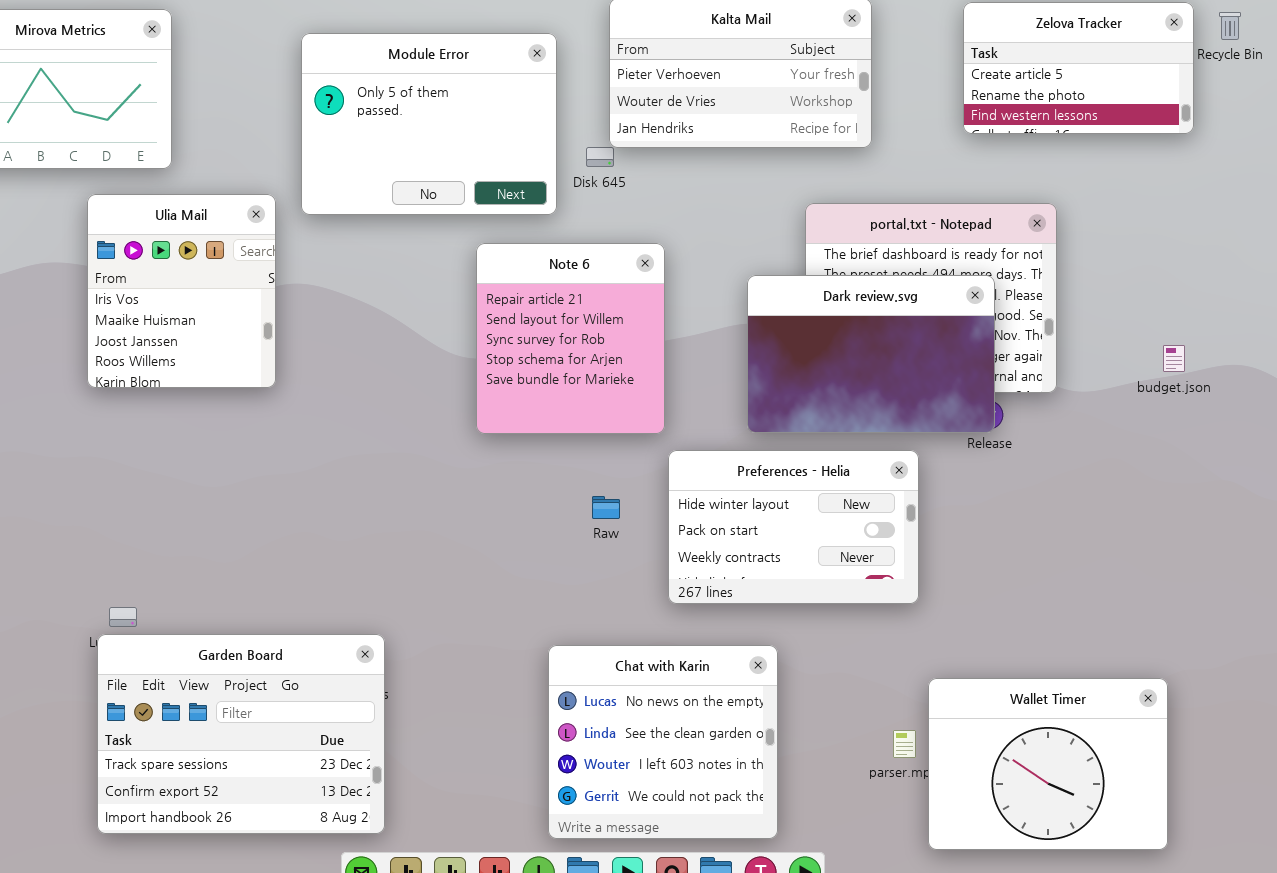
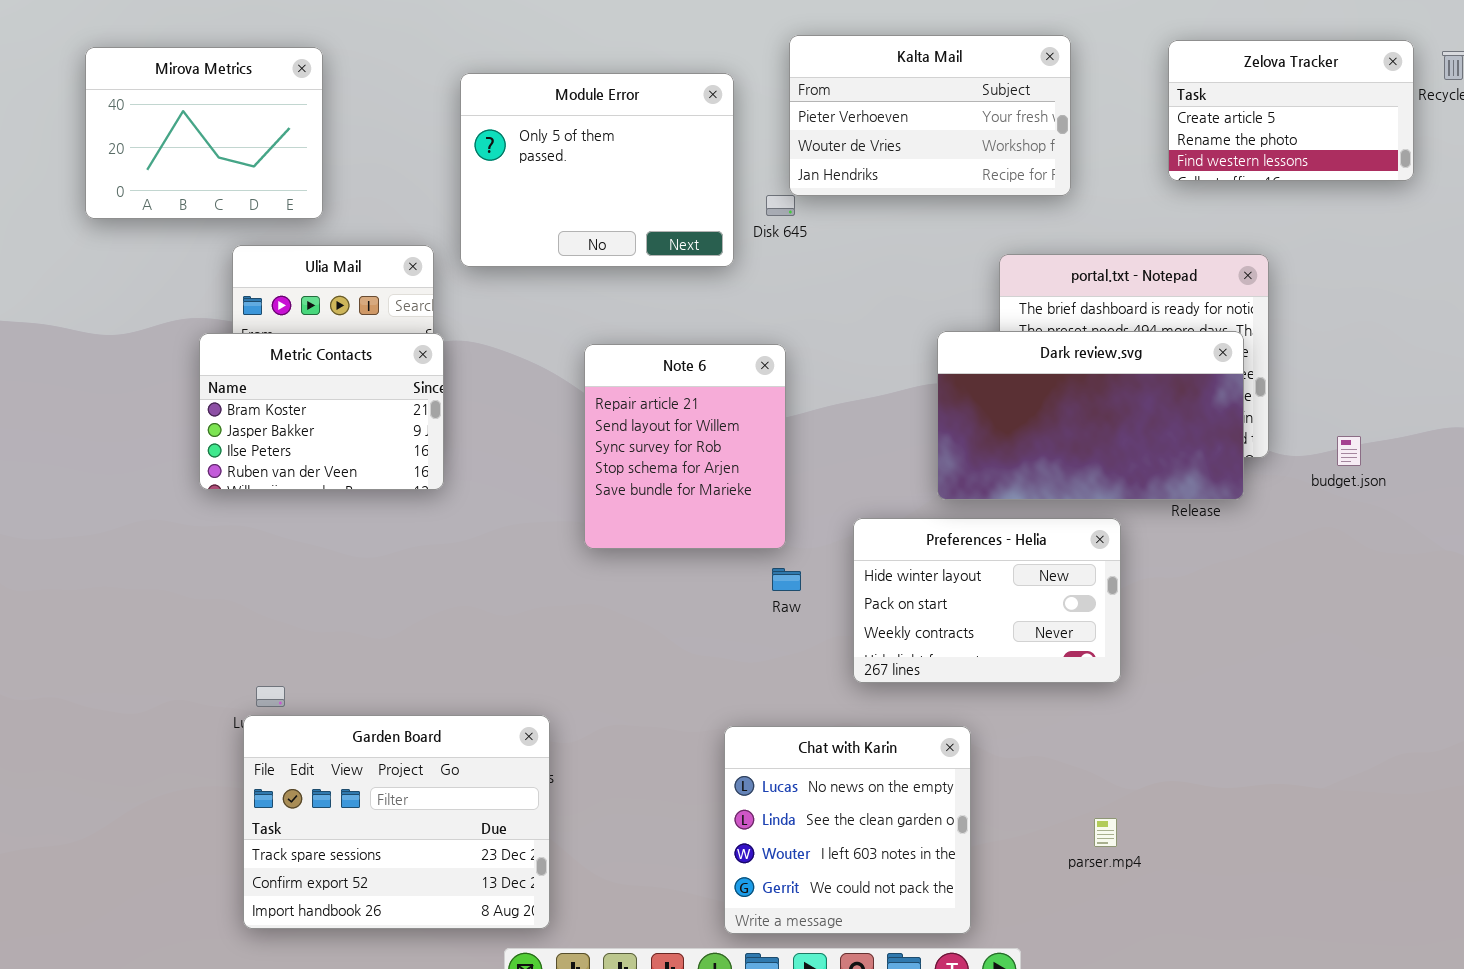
Note 6: [476,243,665,434] -> [584,344,786,549], moved
Dark review.svg: [747,275,995,433] -> [937,331,1244,500], resized
Metric Contacts: none -> [199,333,444,490], opened
budget.json: [1163,345,1185,372] -> [1337,436,1361,466], moved
Wallet Timer: [928,678,1168,850] -> none, closed

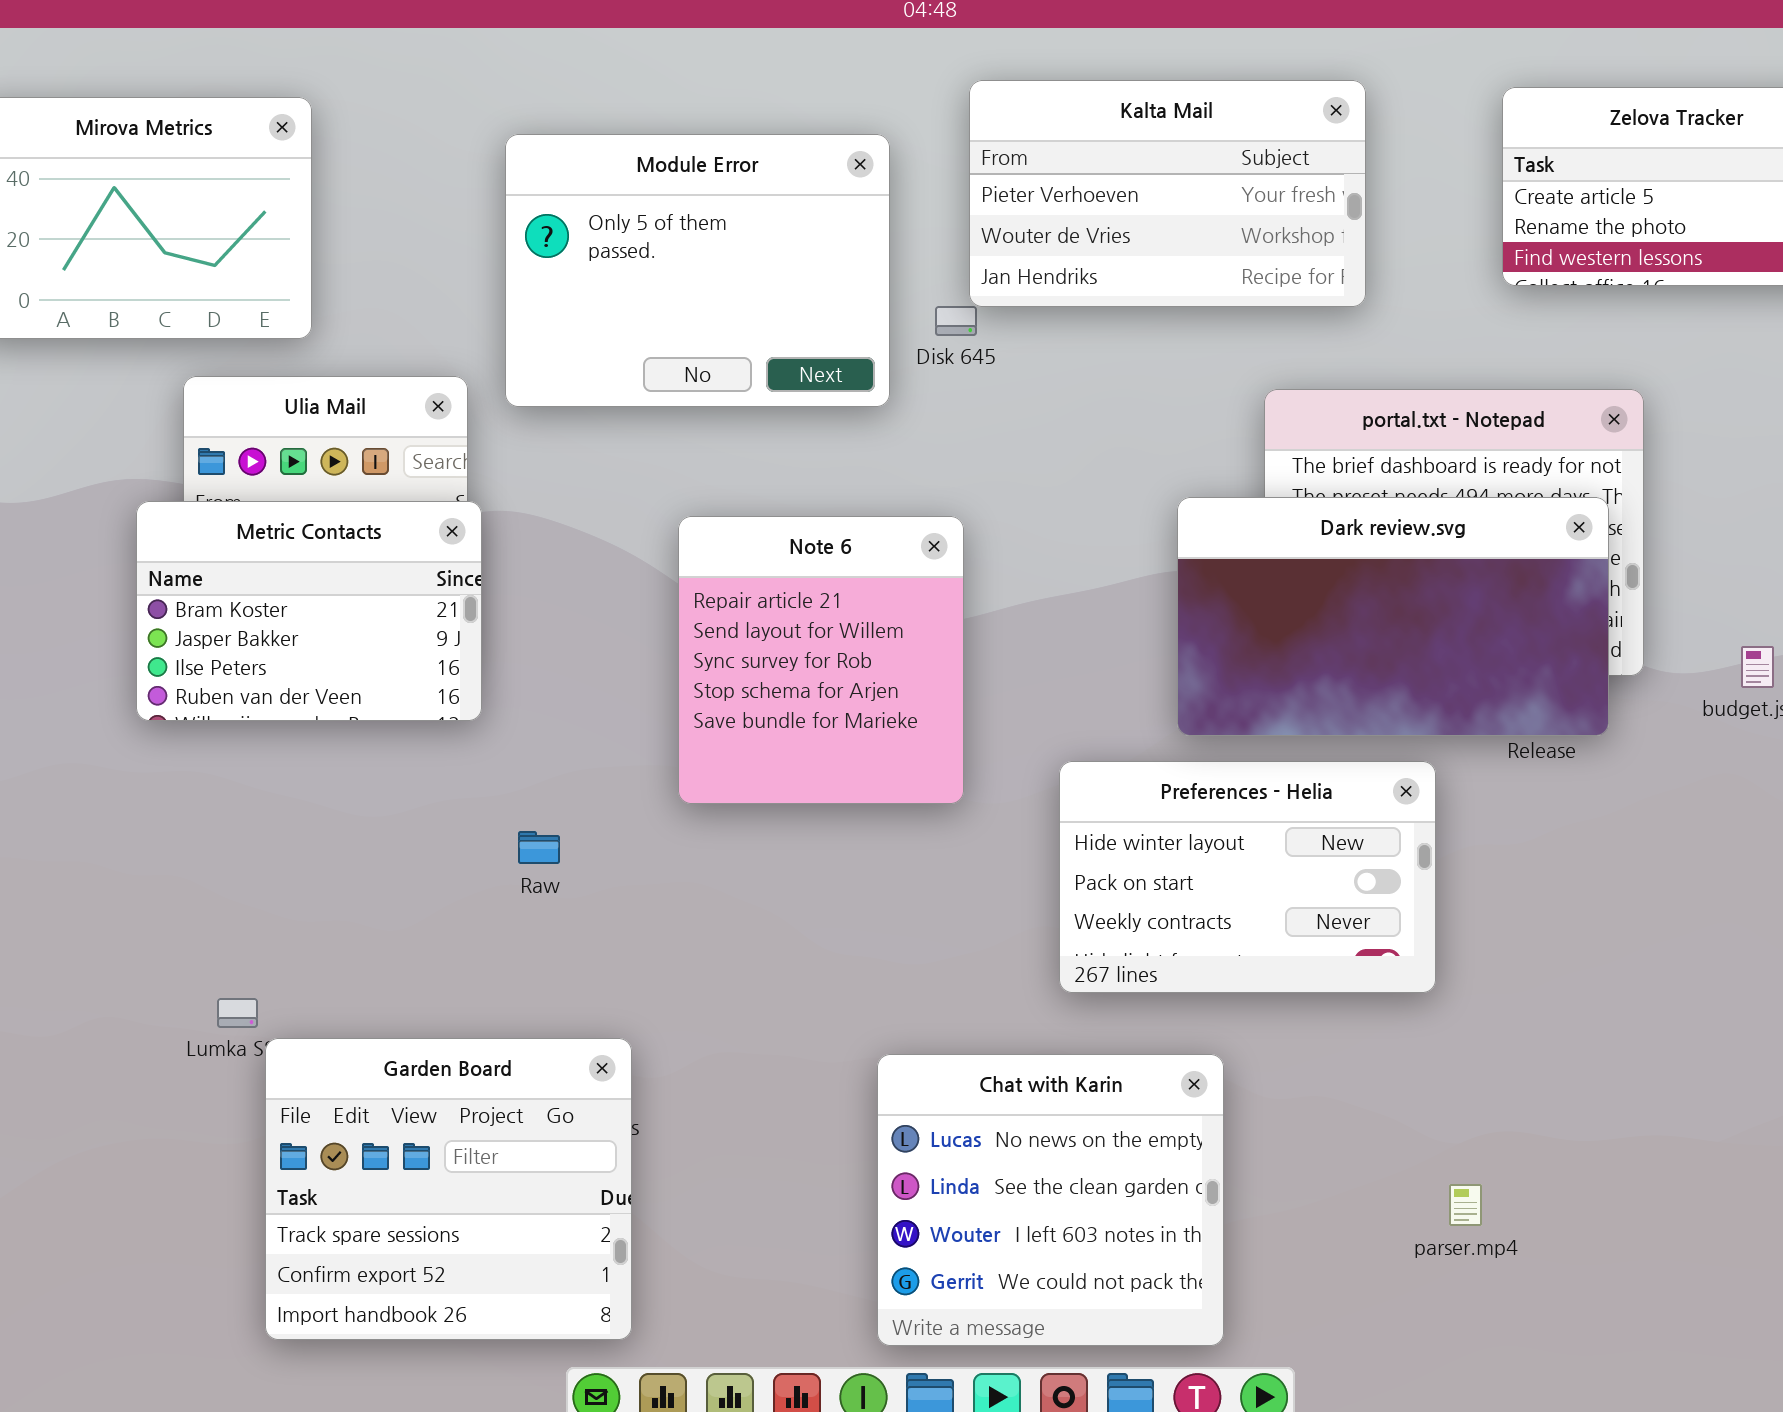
Raw: [772,568,801,591] -> [518,831,560,864], moved
Garden Board: [243,715,550,929] -> [265,1038,632,1340], resized
parser.mp4: [1094,818,1117,847] -> [1449,1184,1482,1226], moved

